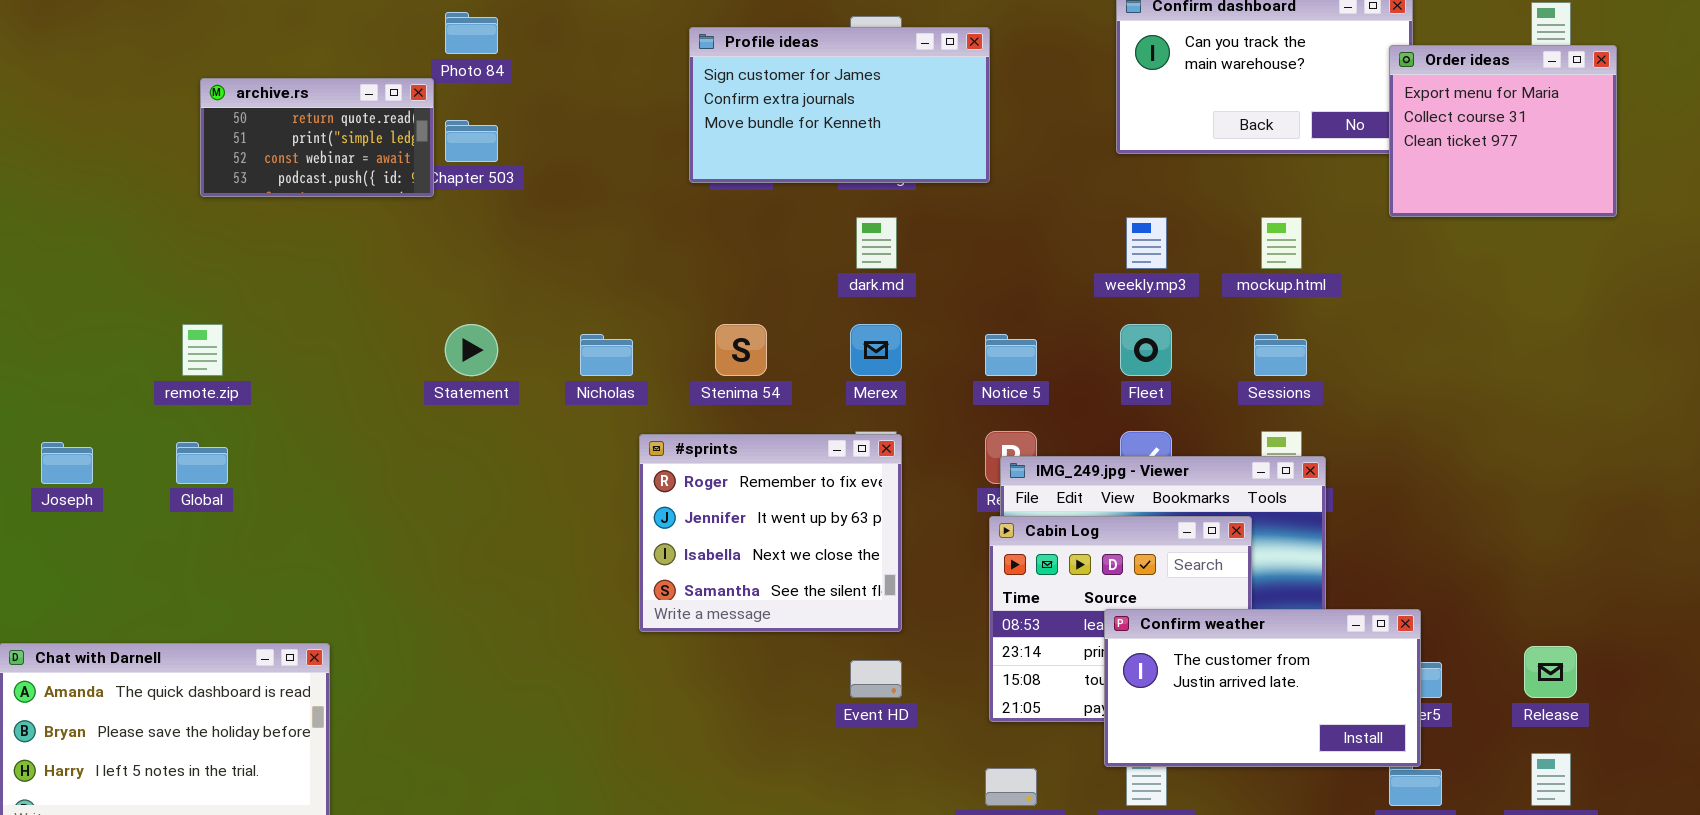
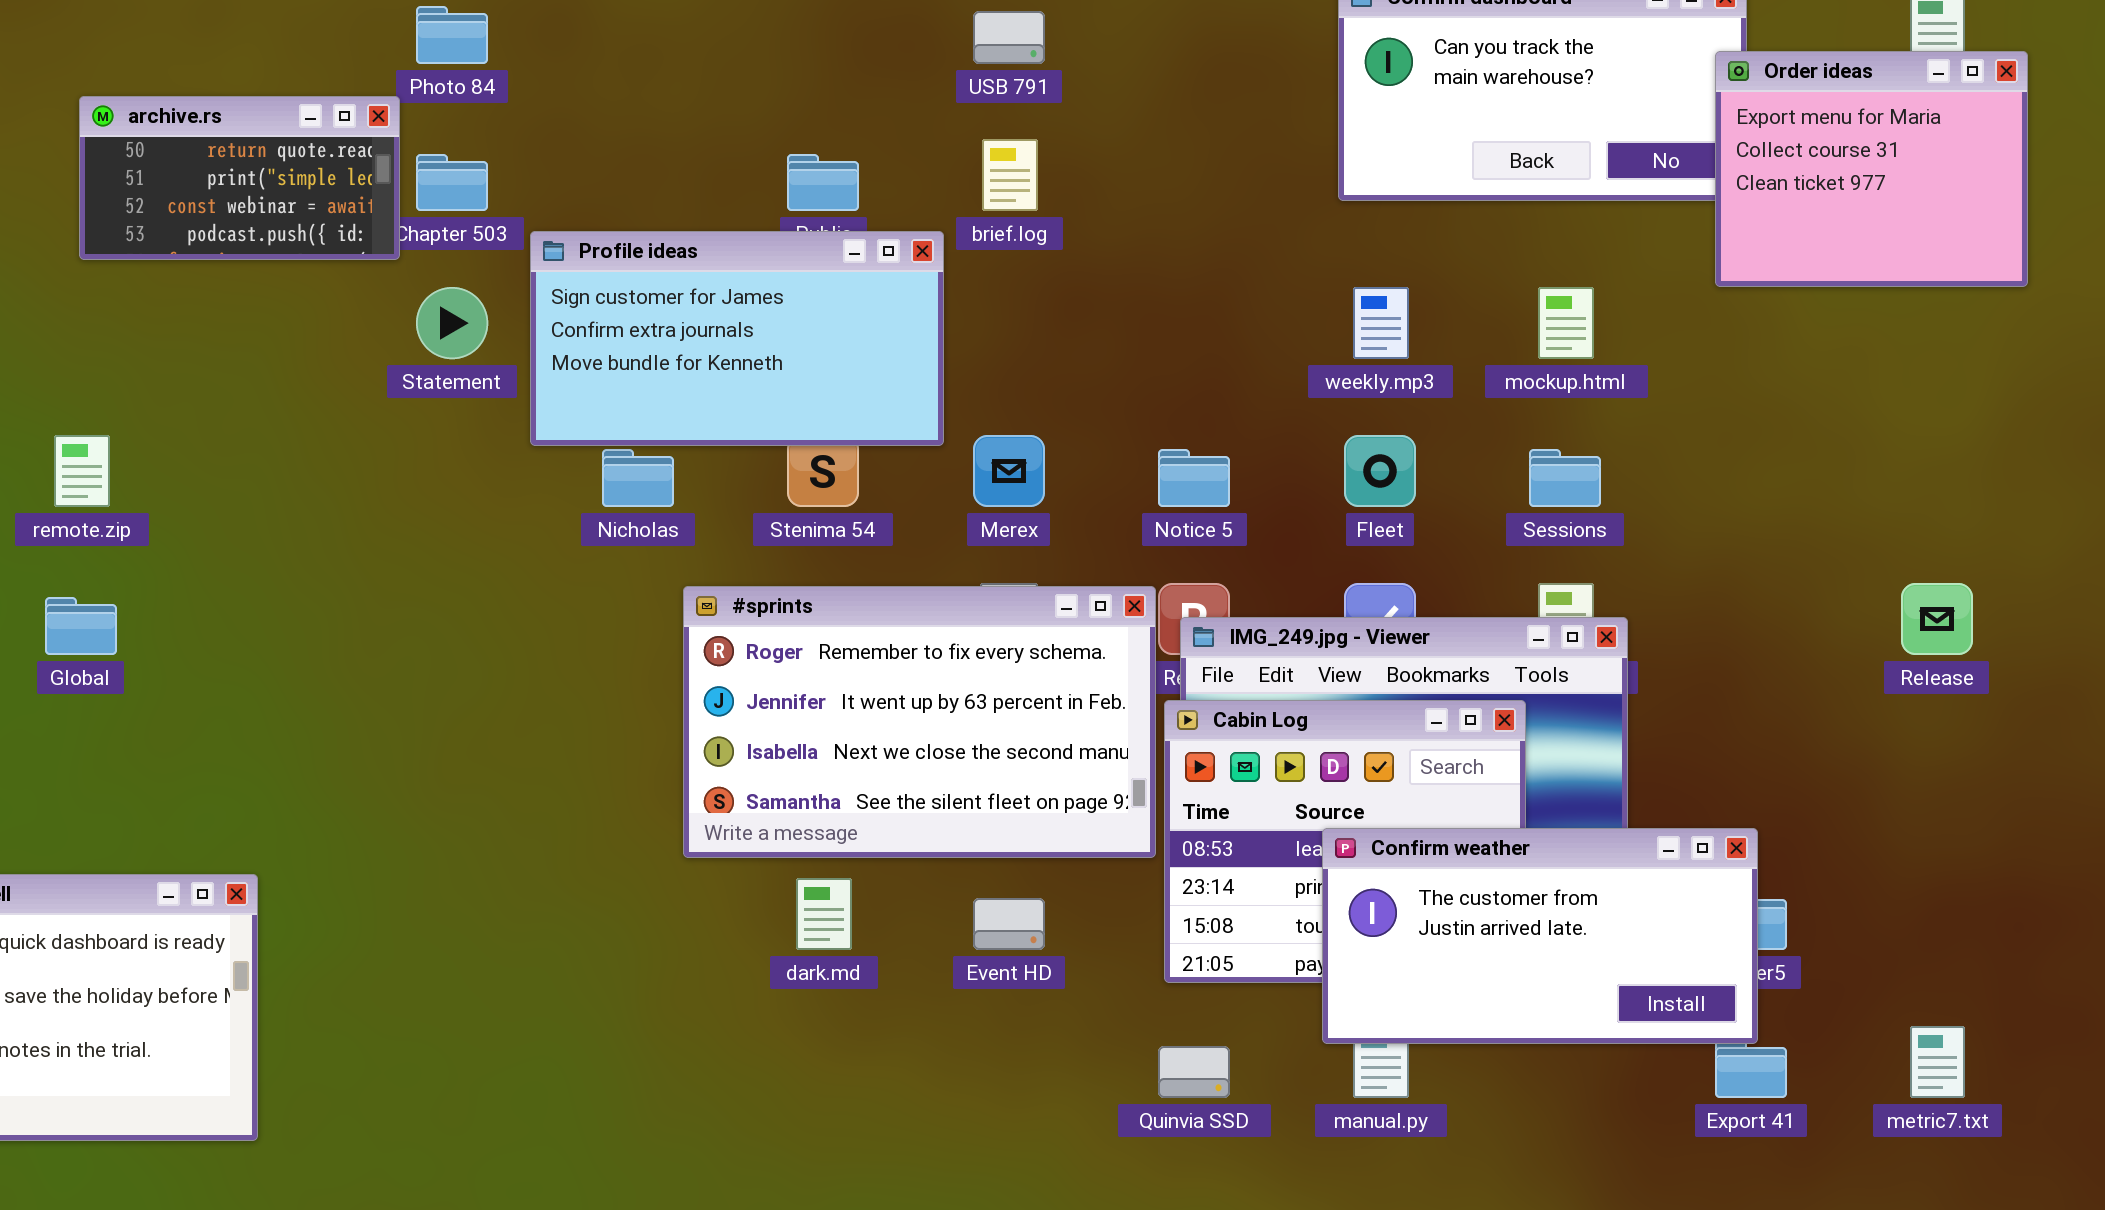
Profile ideas: [689,27,990,183] -> [530,231,944,446], moved
dark.md: [856,217,897,269] -> [796,878,852,950], moved
Statement: [445,324,498,376] -> [416,287,488,359], moved
#sprints: [639,434,902,632] -> [683,586,1156,858], resized
Release: [1524,646,1577,698] -> [1901,583,1973,655], moved

